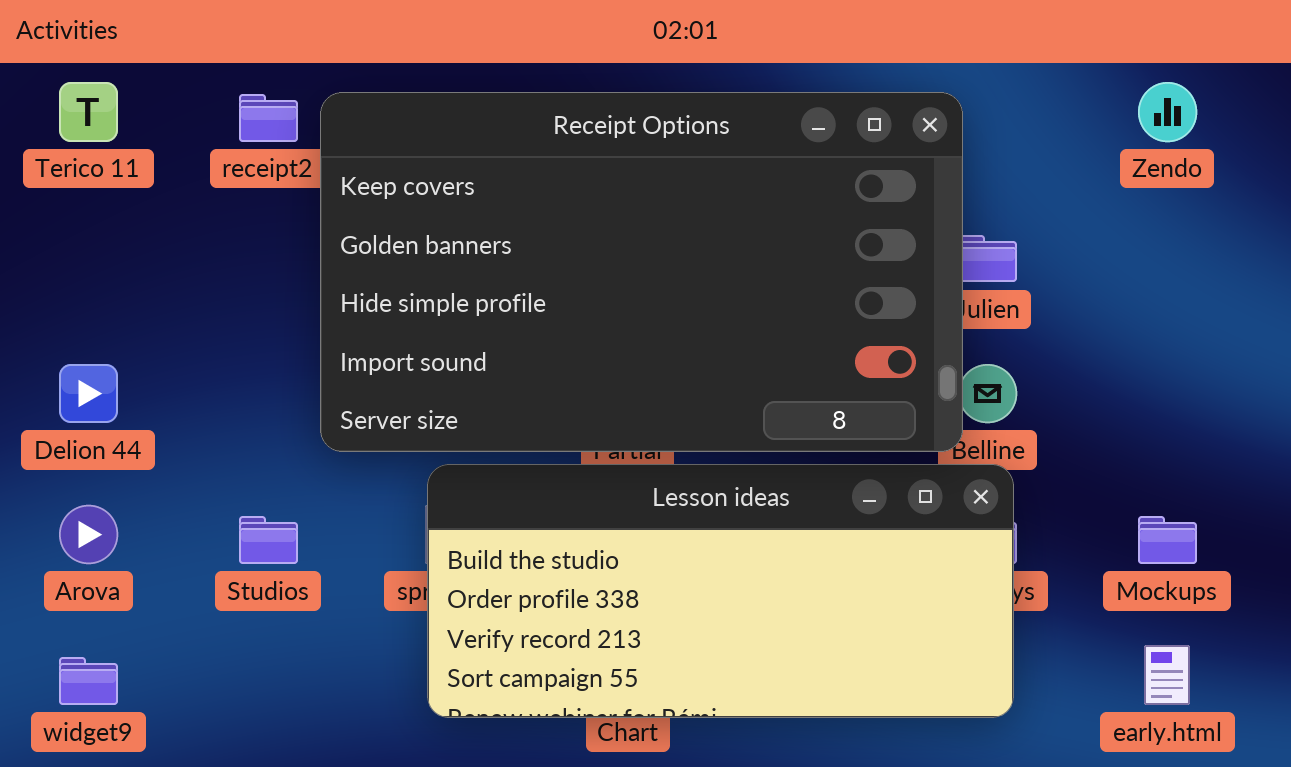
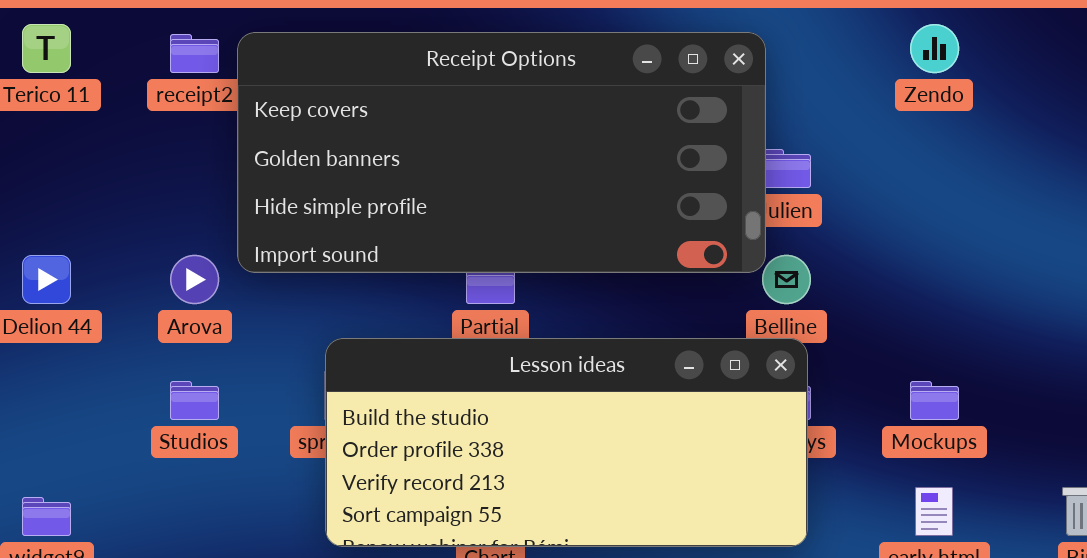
Receipt Options: [320,92,963,452] -> [237,32,766,273], resized
Arova: [59,505,118,564] -> [170,255,219,304], moved

